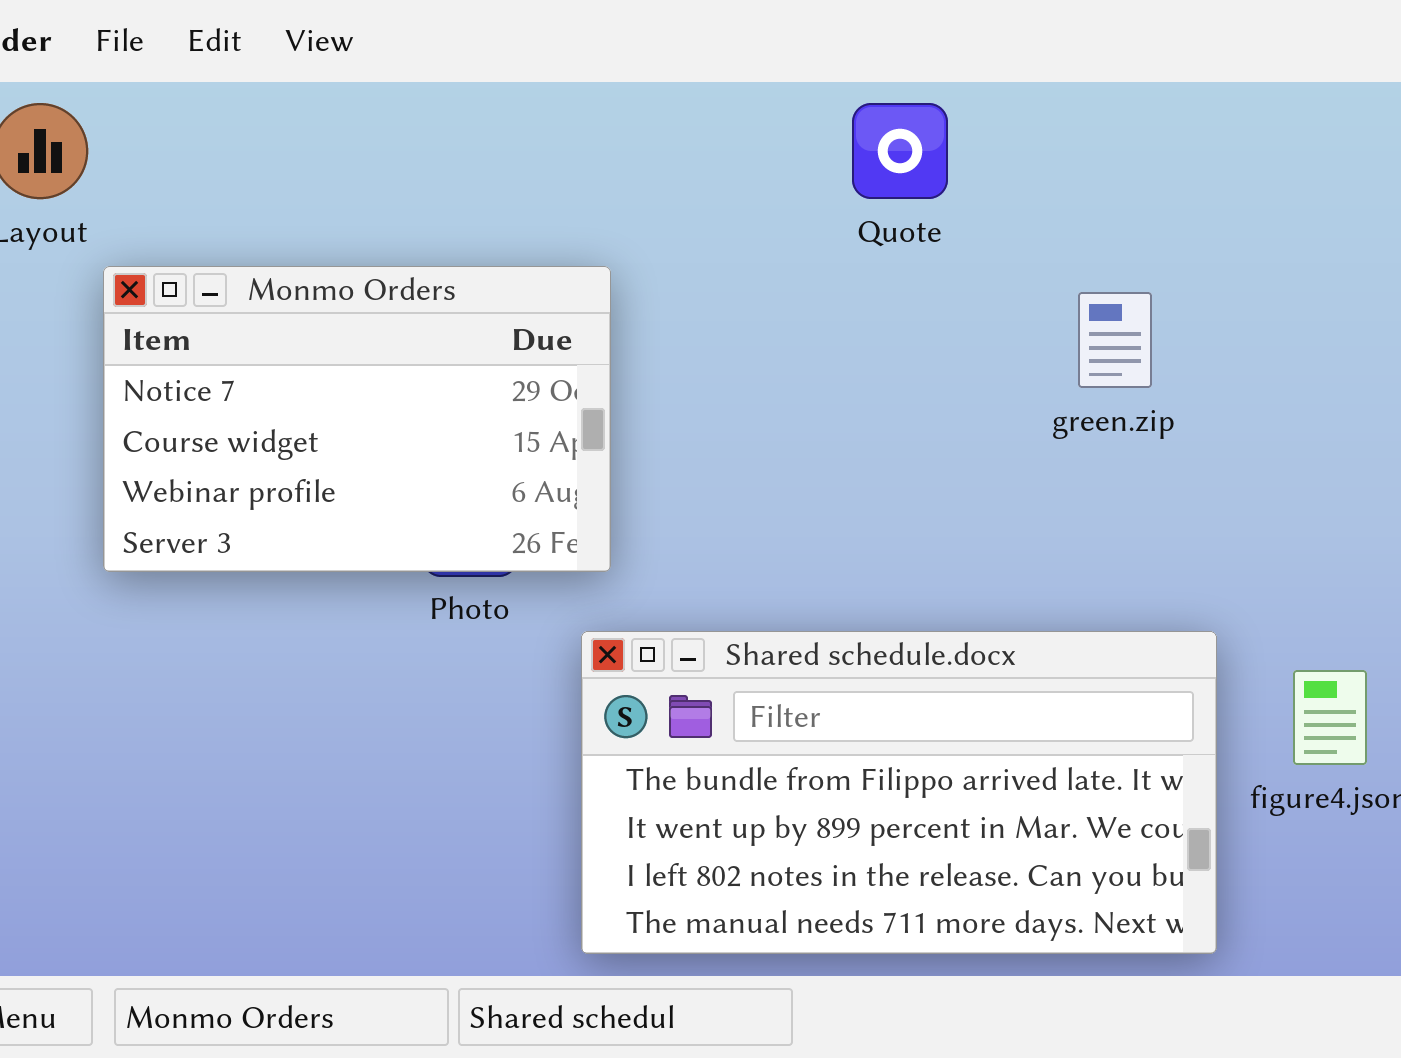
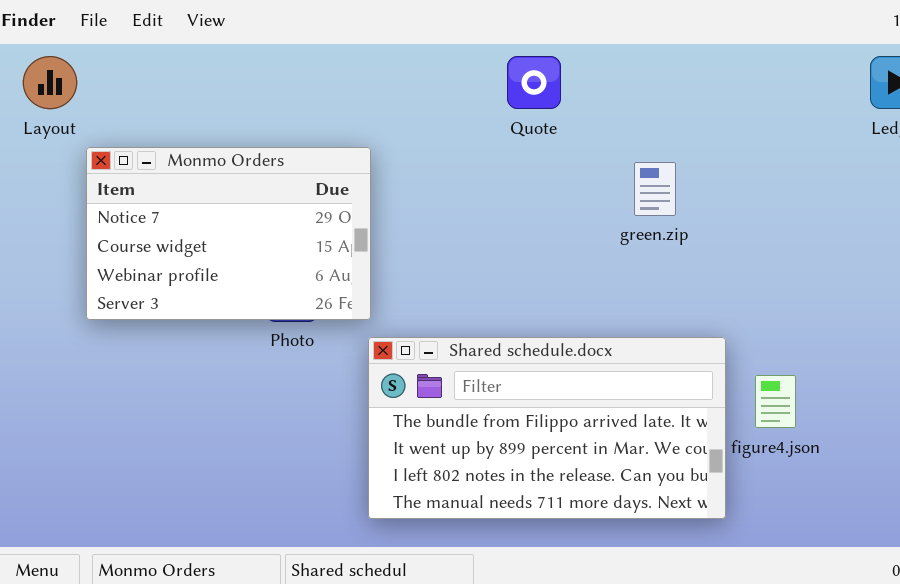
Shared schedule.docx: [581,631,1217,954] -> [368,337,726,519], moved

